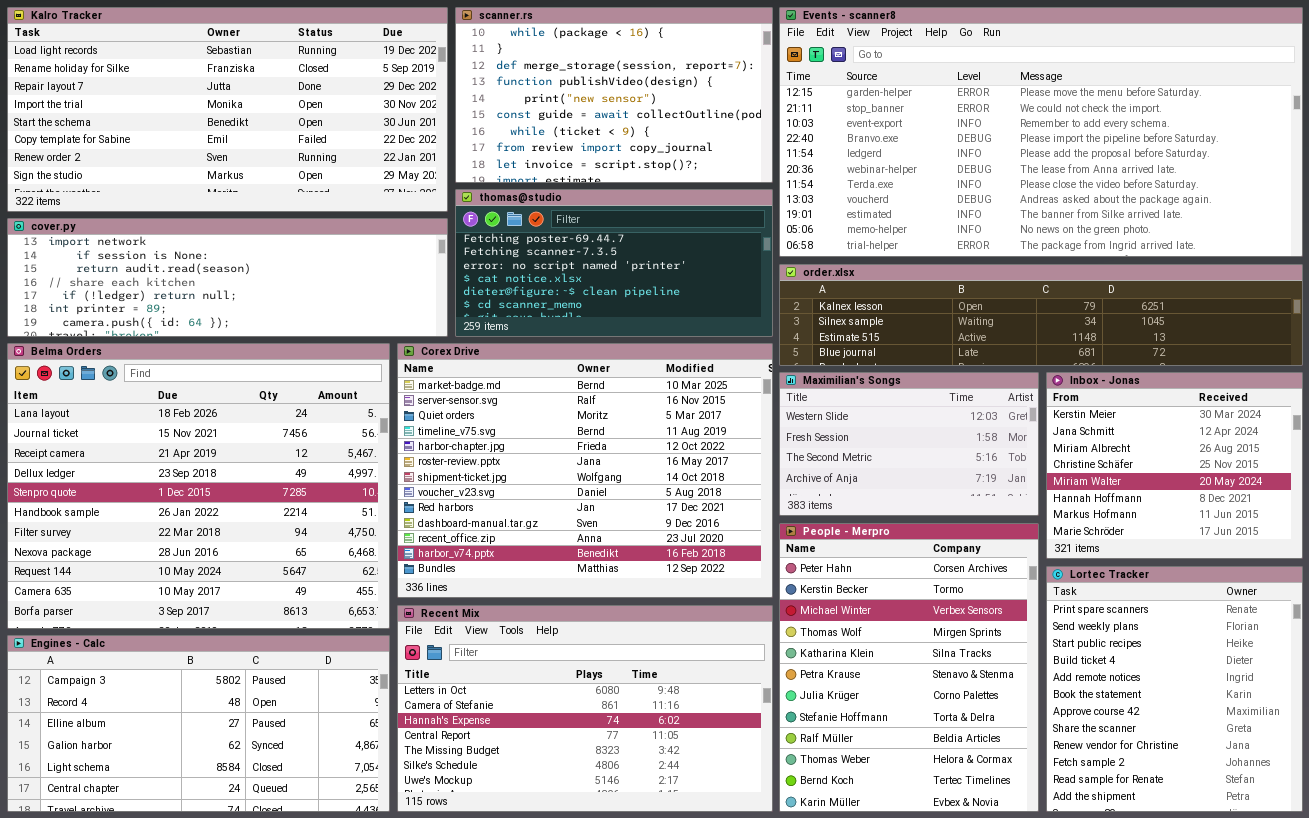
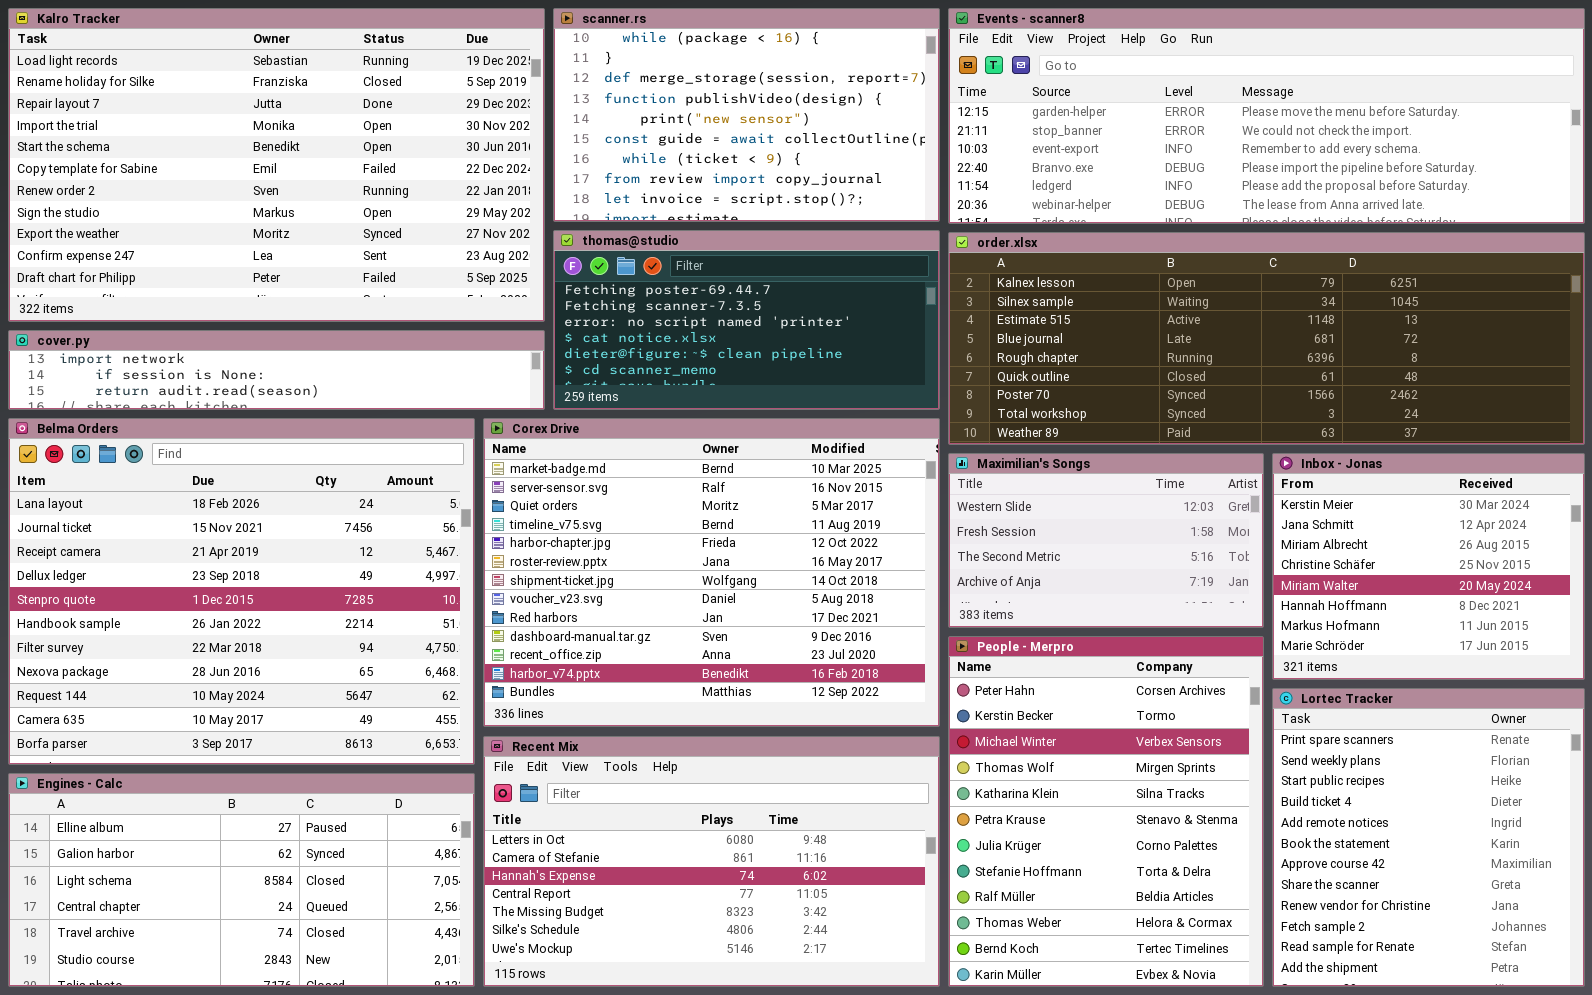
Kalro Tracker: [7,7,448,212] -> [8,8,545,322], resized
Events - scanner8: [779,7,1303,257] -> [948,8,1585,224], resized
cover.py: [7,218,448,337] -> [8,330,545,410], resized
order.xlsx: [779,264,1303,366] -> [948,232,1585,445], resized
Engines - Calc: [7,635,390,812] -> [8,773,475,987], scrolled down 2 rows

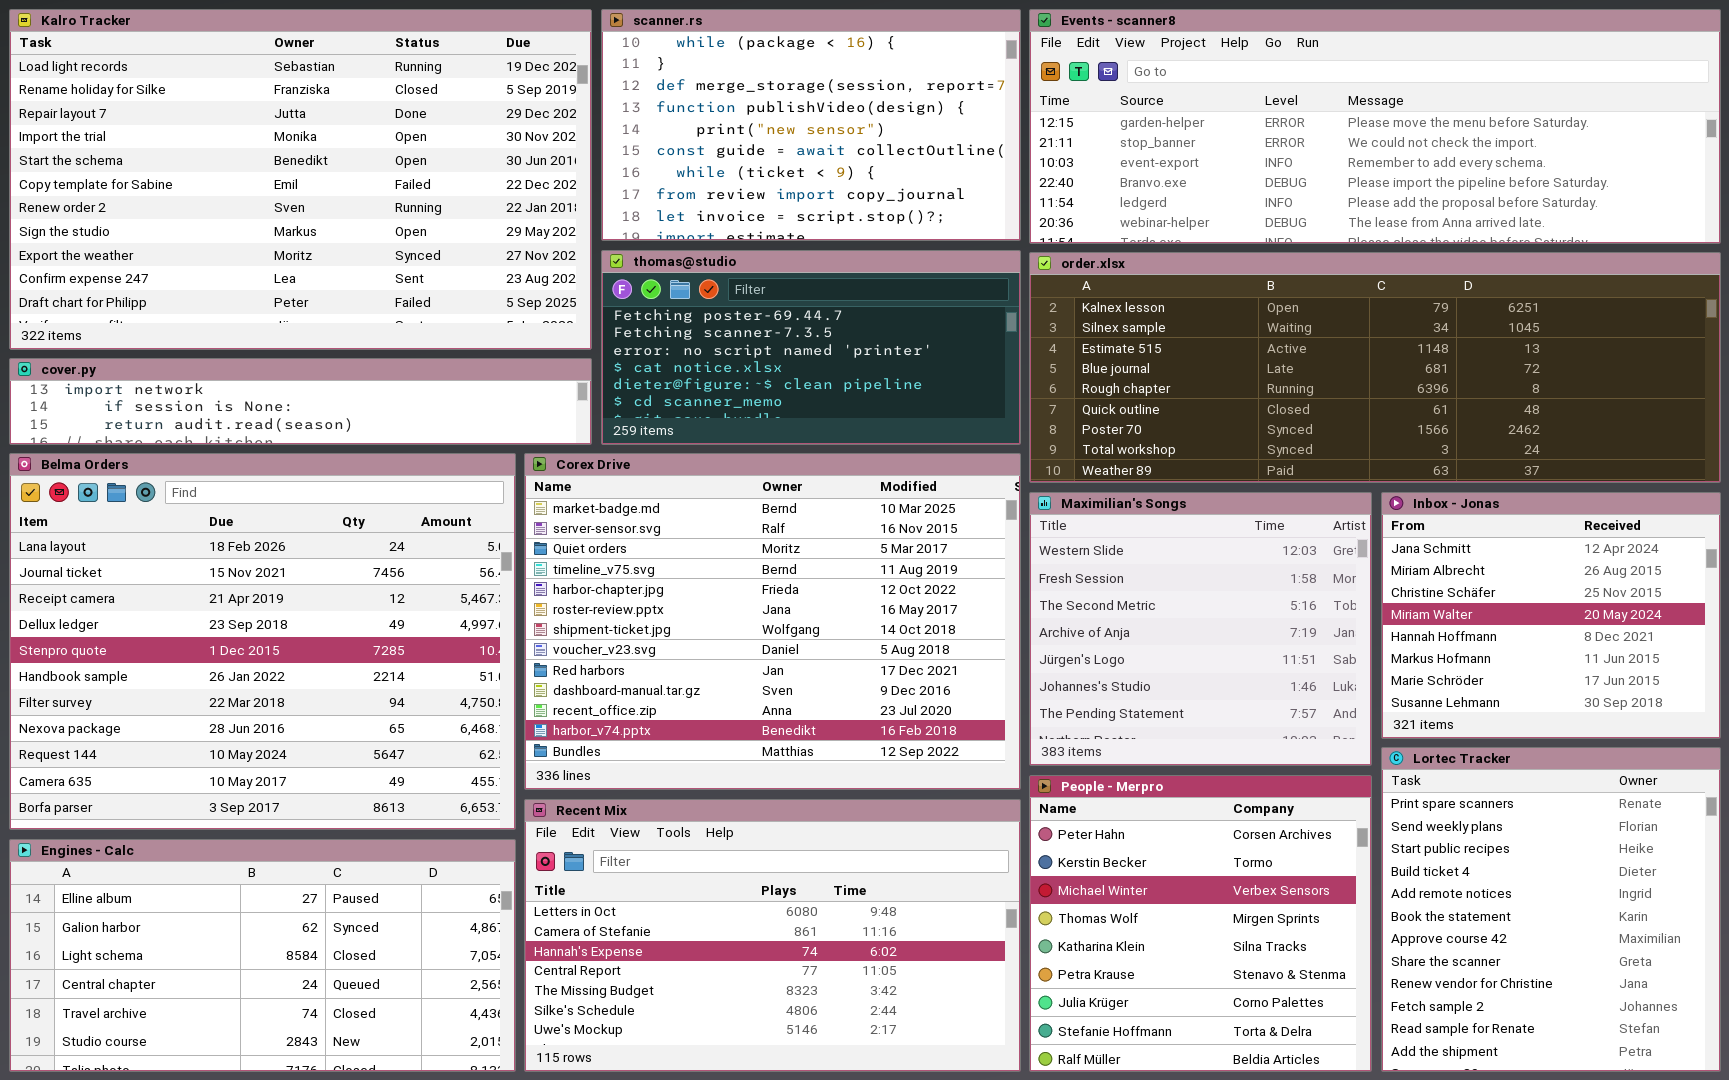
Maximilian's Songs: [948,453,1264,628] -> [1029,492,1372,766], resized
Inbox - Jonas: [1272,453,1585,680] -> [1381,492,1721,739], scrolled down 1 row
People - Merpro: [948,636,1264,987] -> [1029,775,1372,1072], resized

